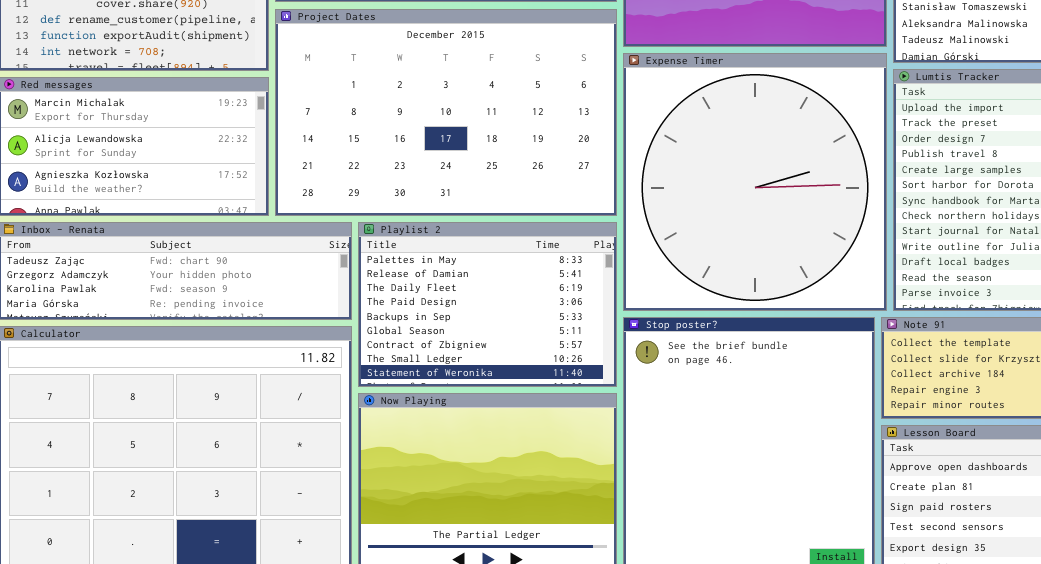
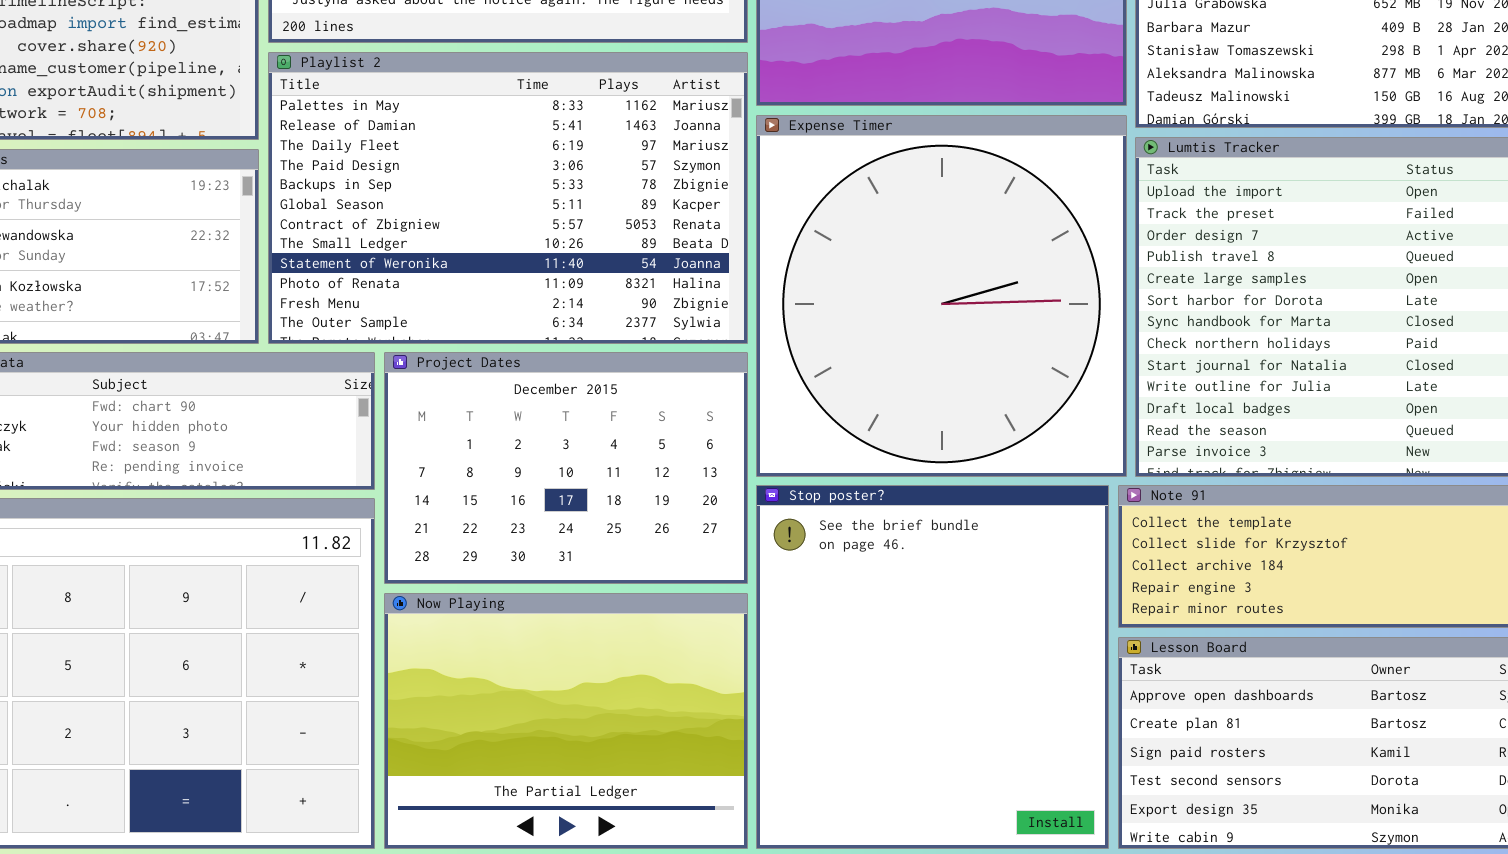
Project Dates: [275,9,617,216] -> [384,352,748,584], moved, resized
Playlist 2: [358,222,617,387] -> [268,52,748,344], moved, resized

